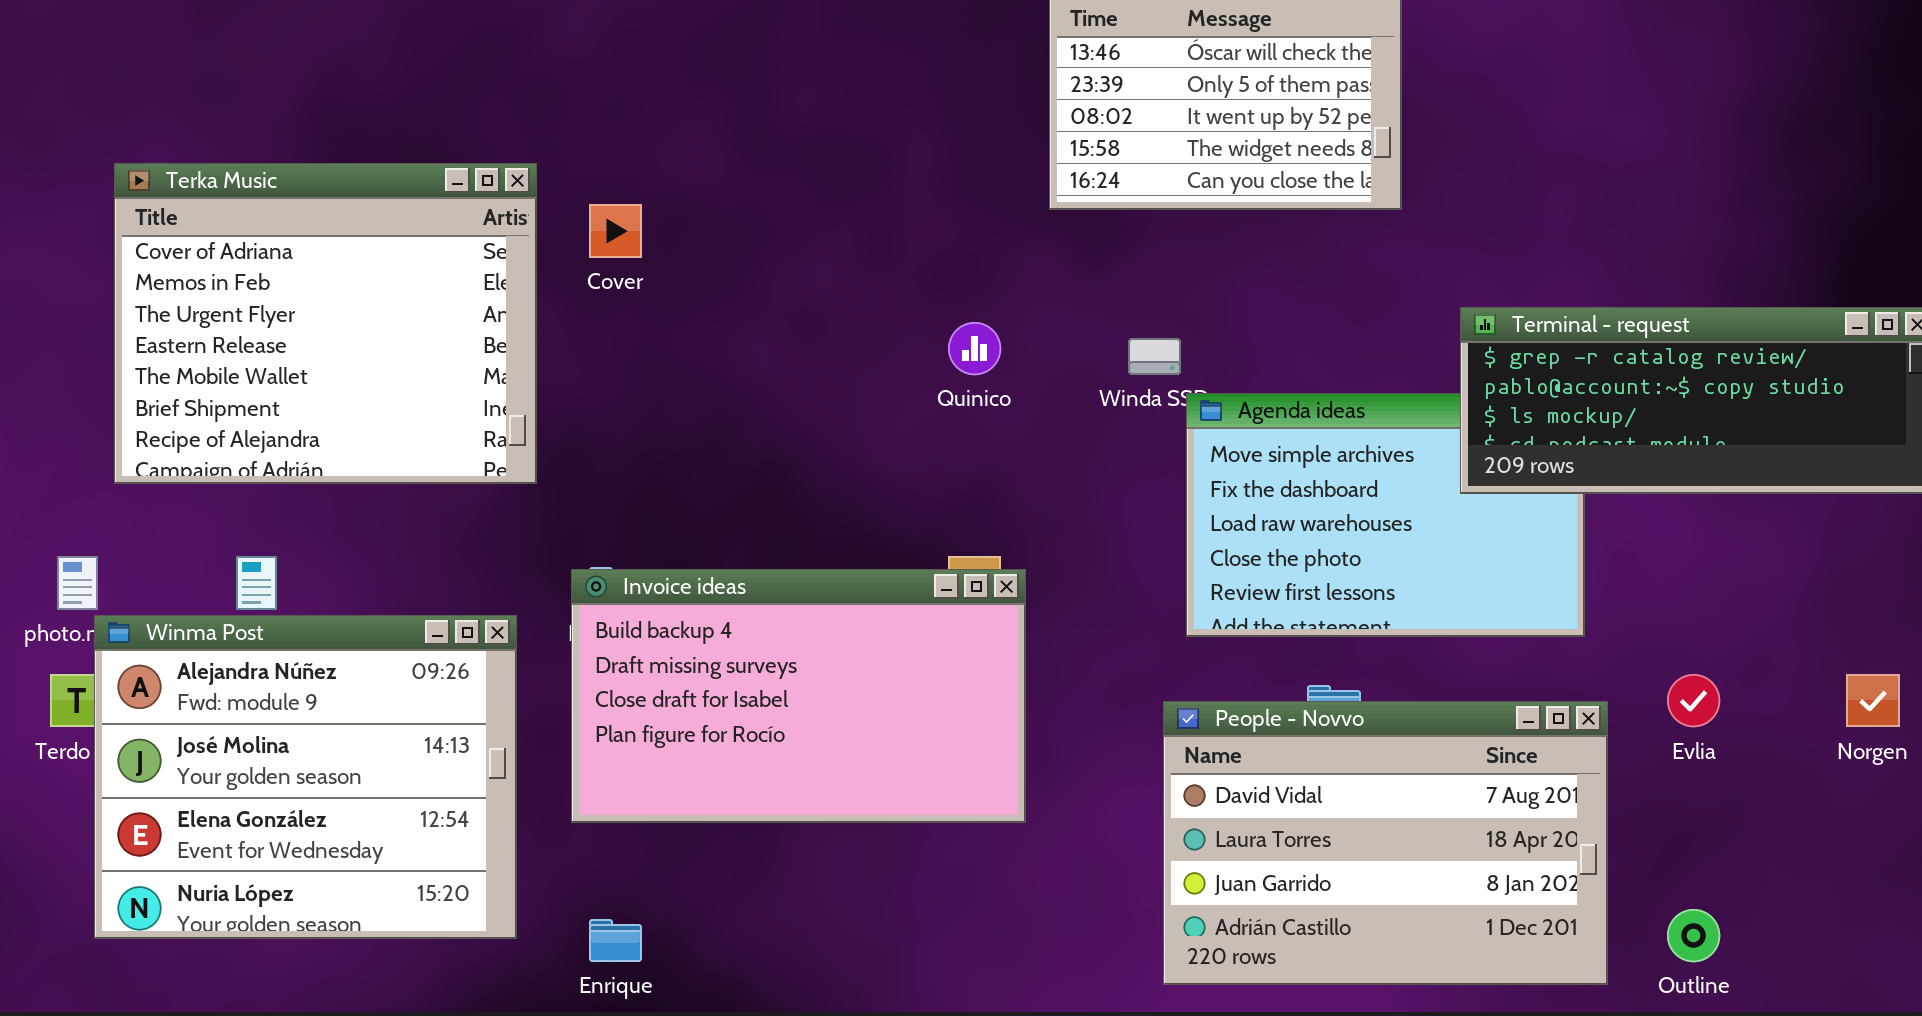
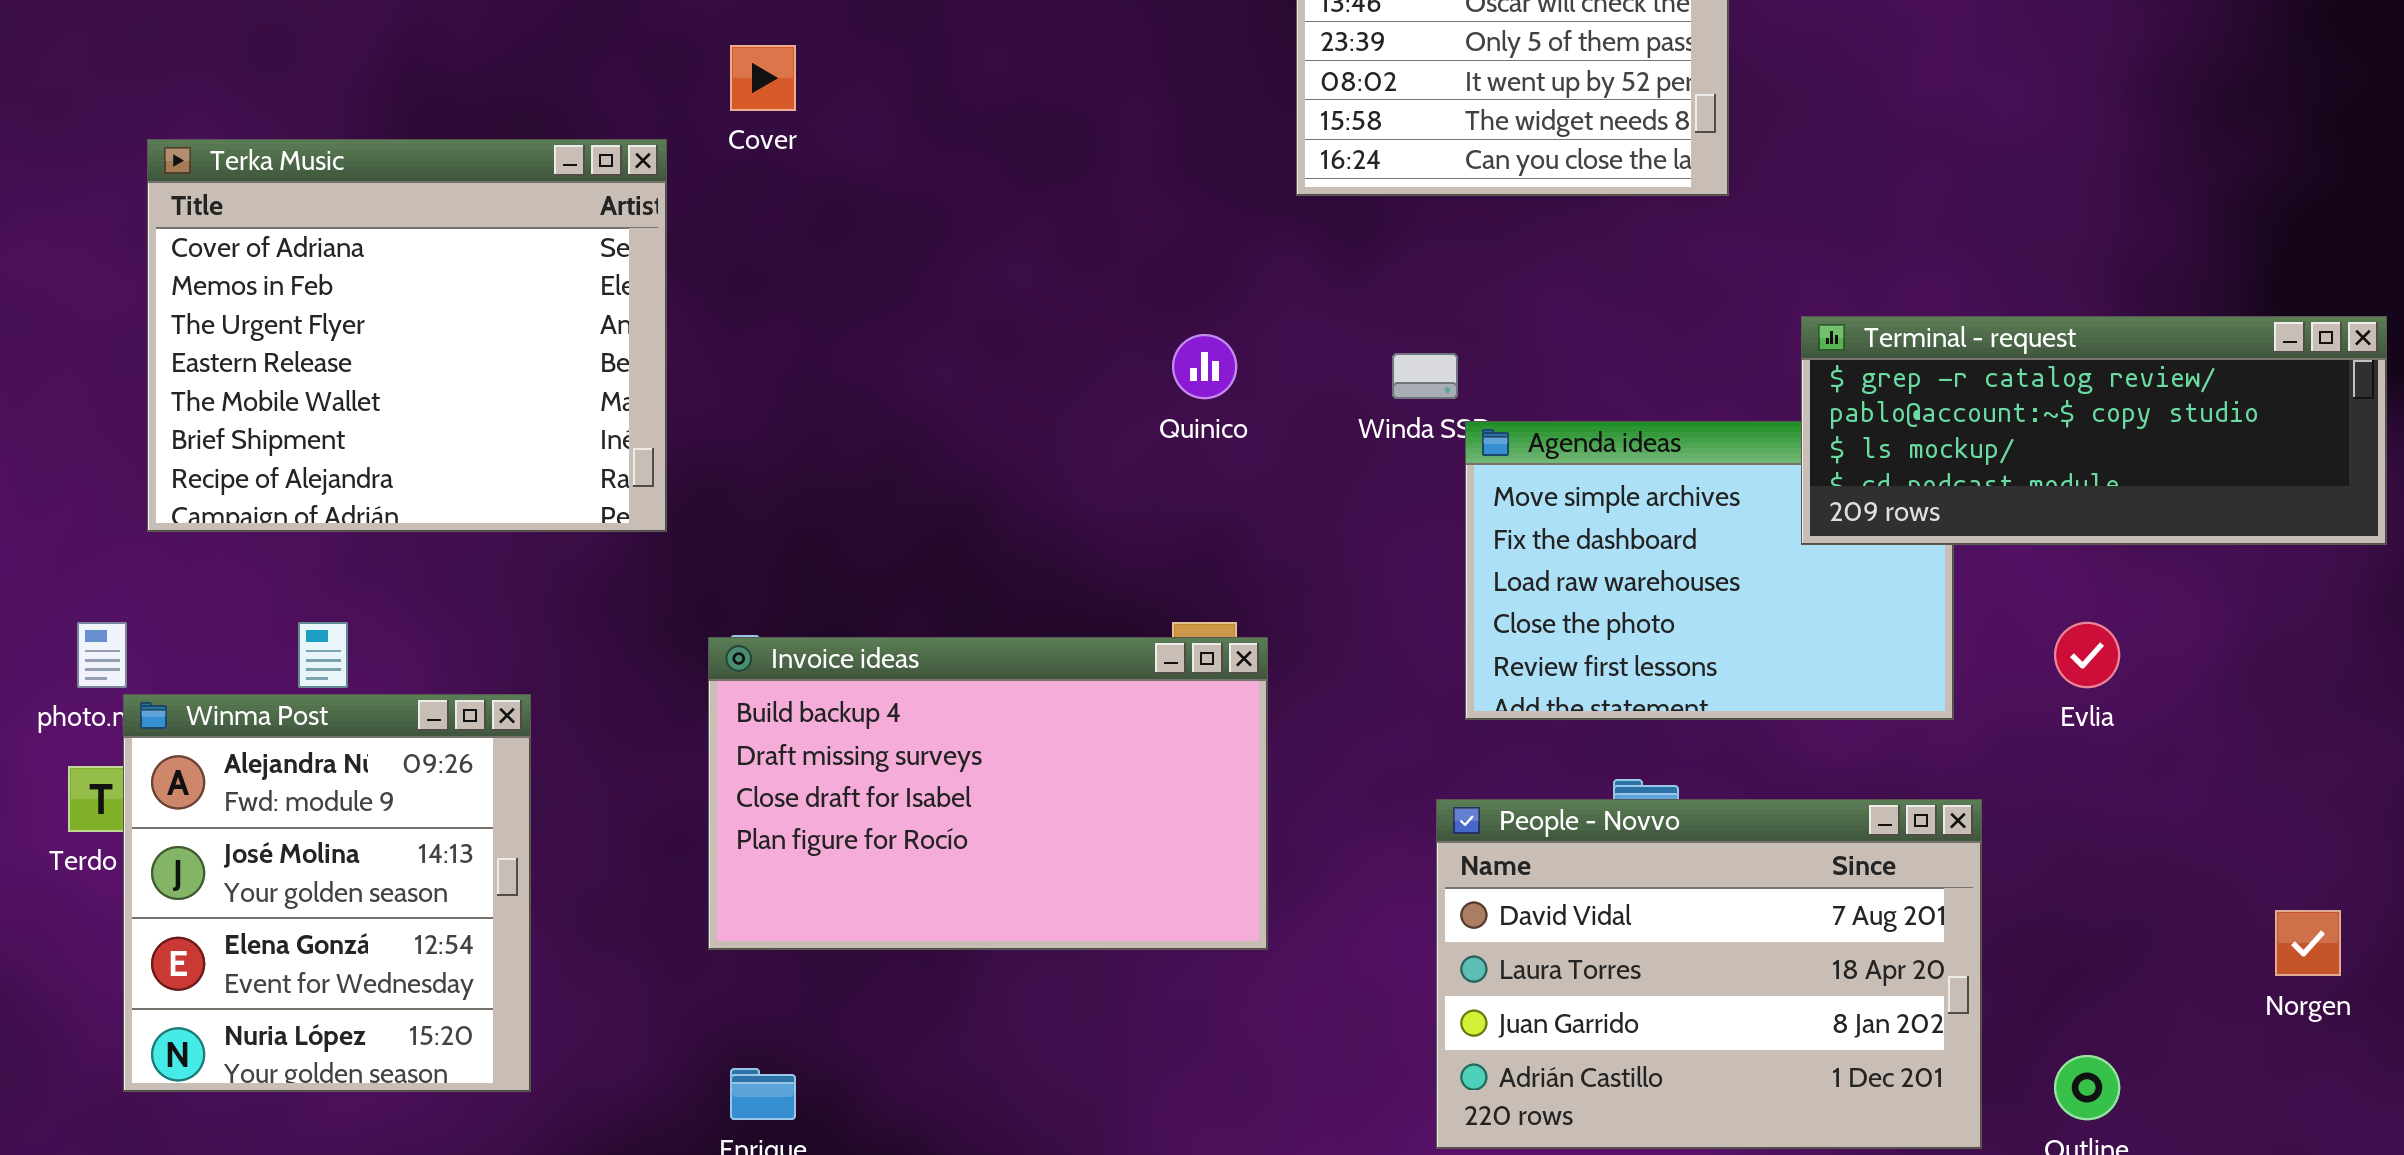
Cover: [589,204,642,258] -> [730,45,796,111], moved
Winma Post: [94,615,517,939] -> [123,694,531,1092], resized
Evlia: [1667,674,1720,727] -> [2054,622,2120,688], moved
Norgen: [1846,674,1900,727] -> [2275,910,2341,976], moved

